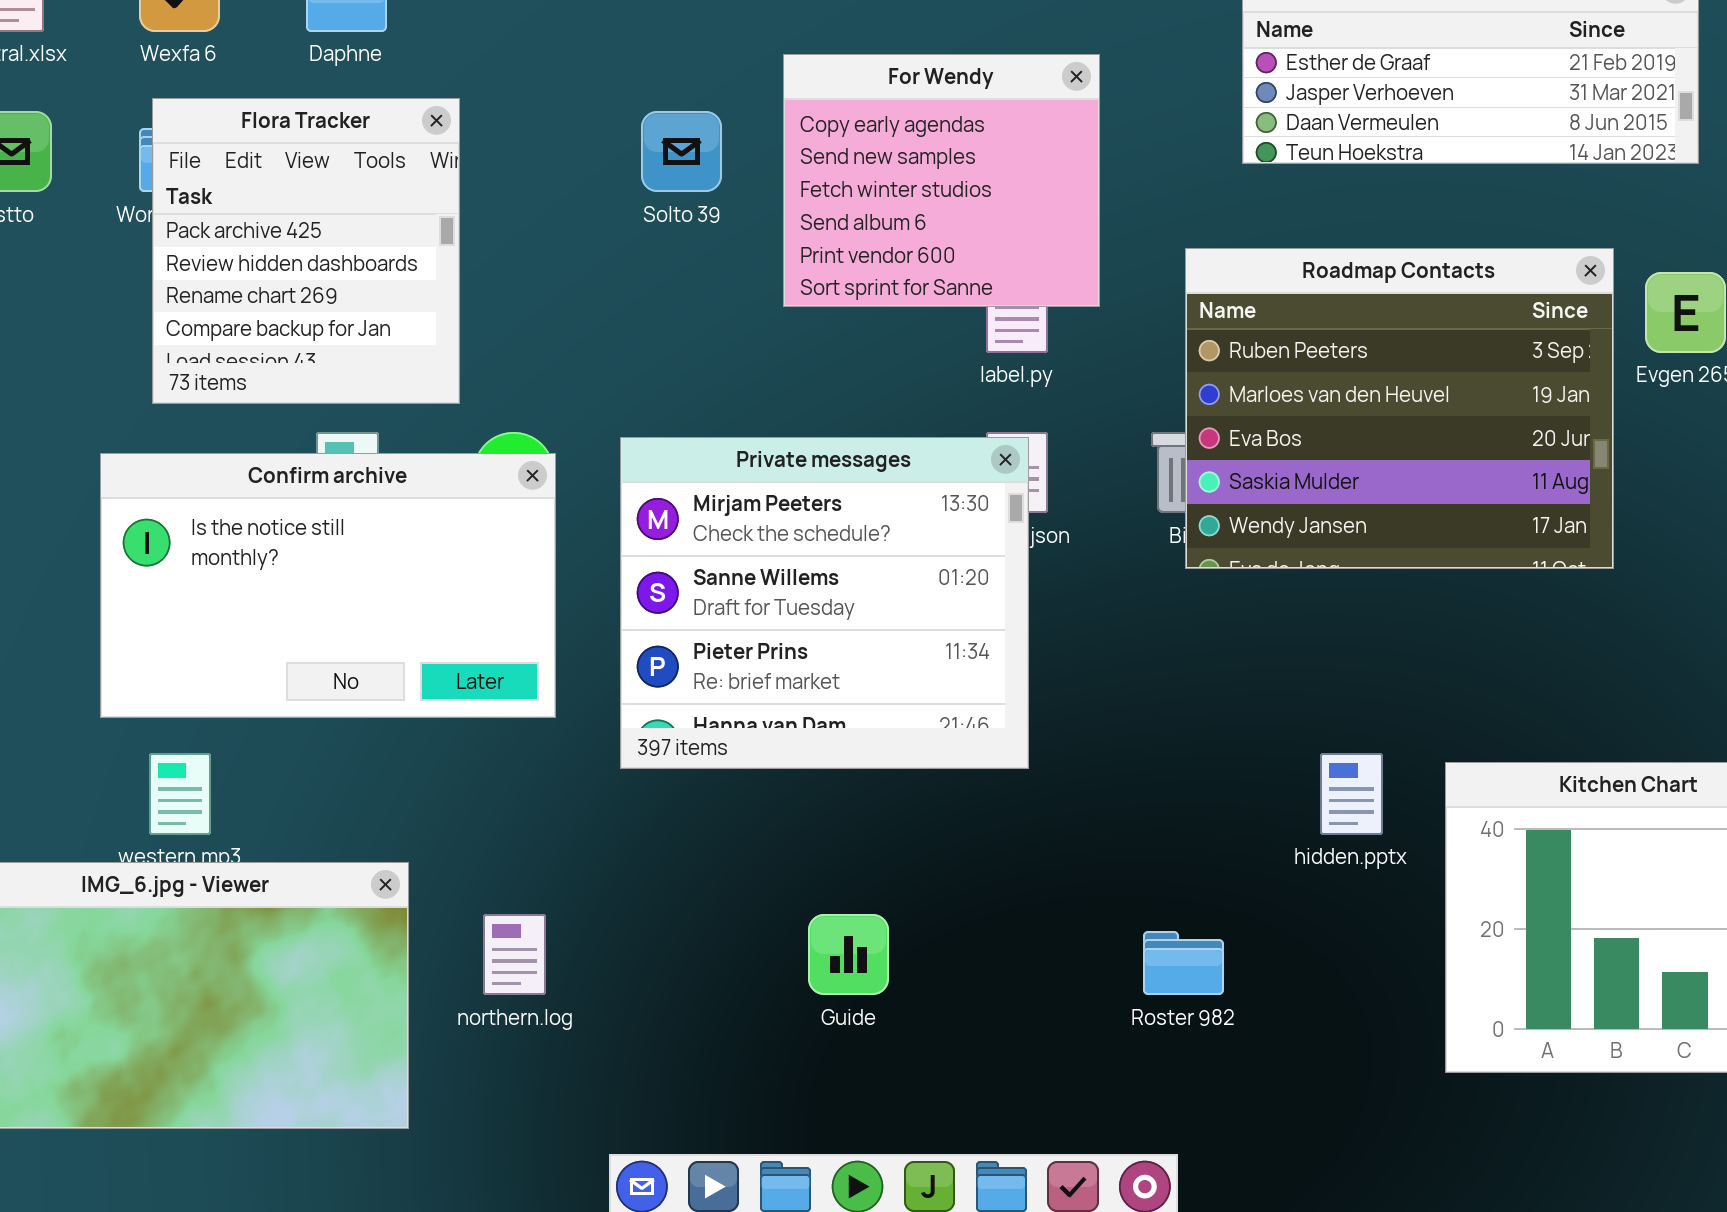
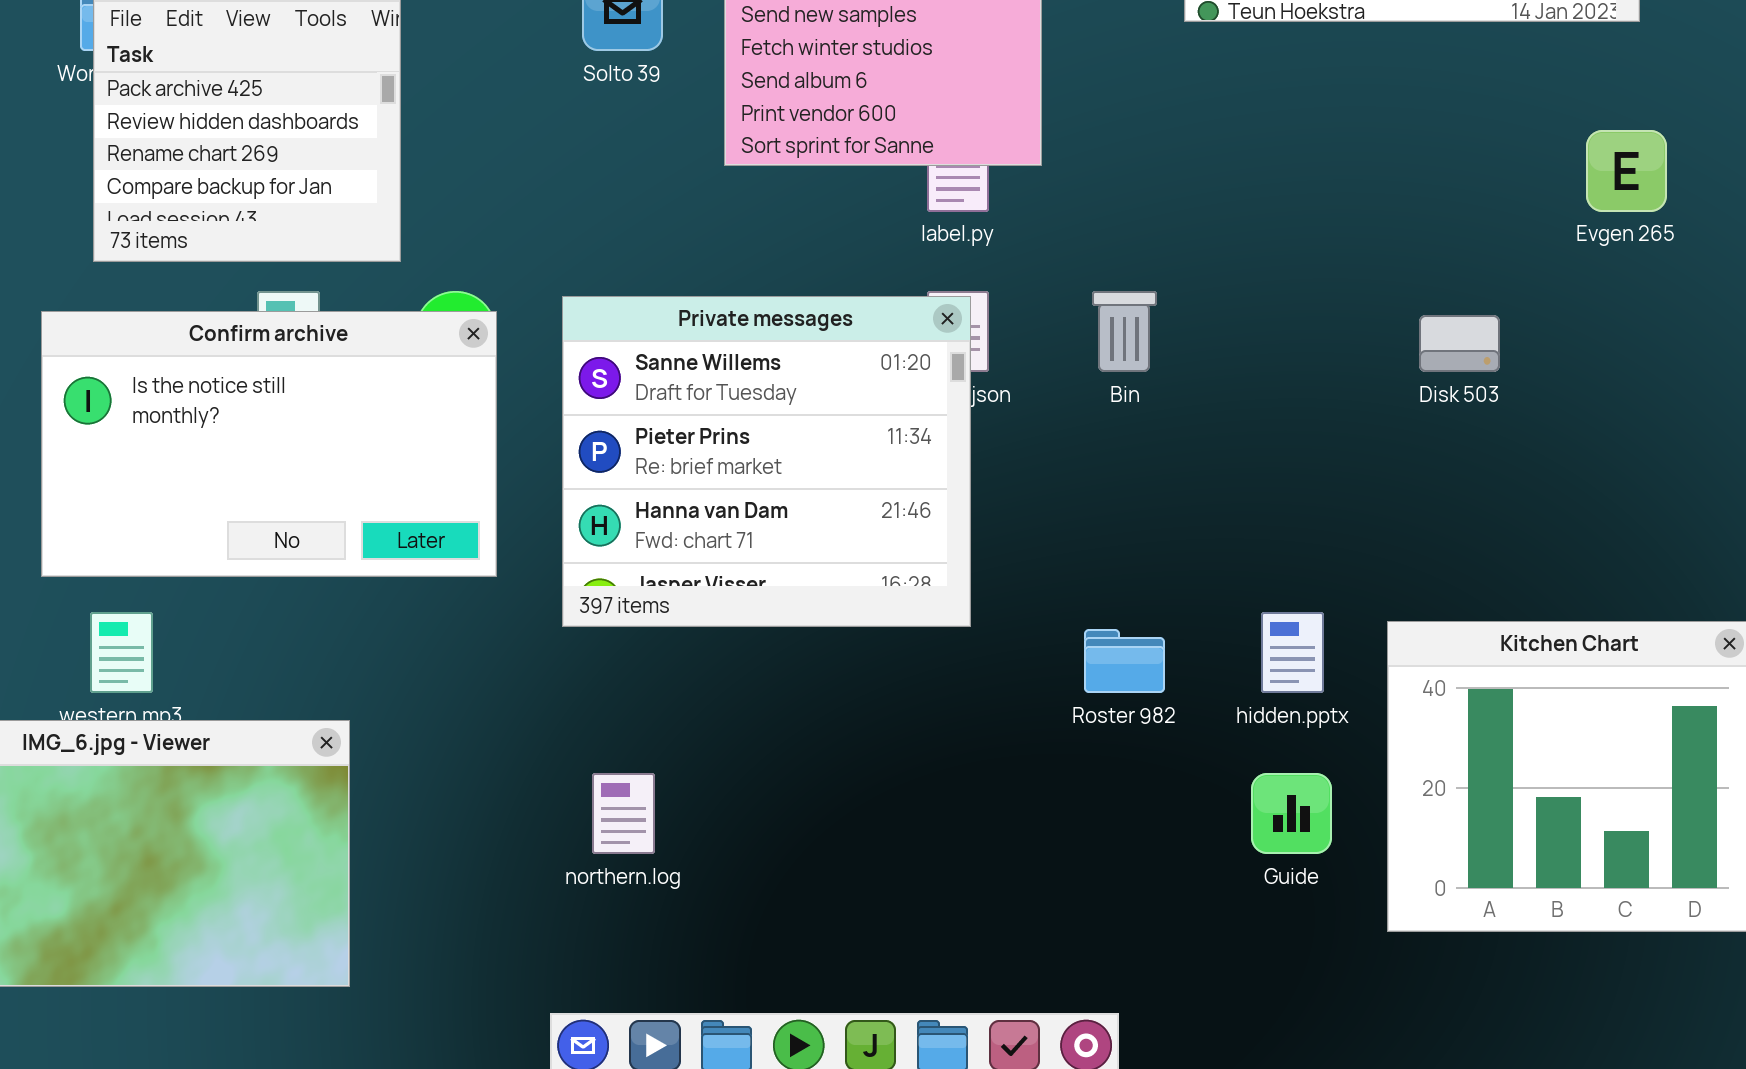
Roadmap Contacts: [1185,248,1614,569] -> none, closed
Private messages: [620,437,1029,769] -> [562,296,971,627], scrolled down 1 row
northern.log: [483,914,546,995] -> [592,773,655,854], moved
Guide: [808,914,889,995] -> [1251,773,1332,854], moved
Roster 982: [1143,931,1224,995] -> [1084,629,1165,693], moved

